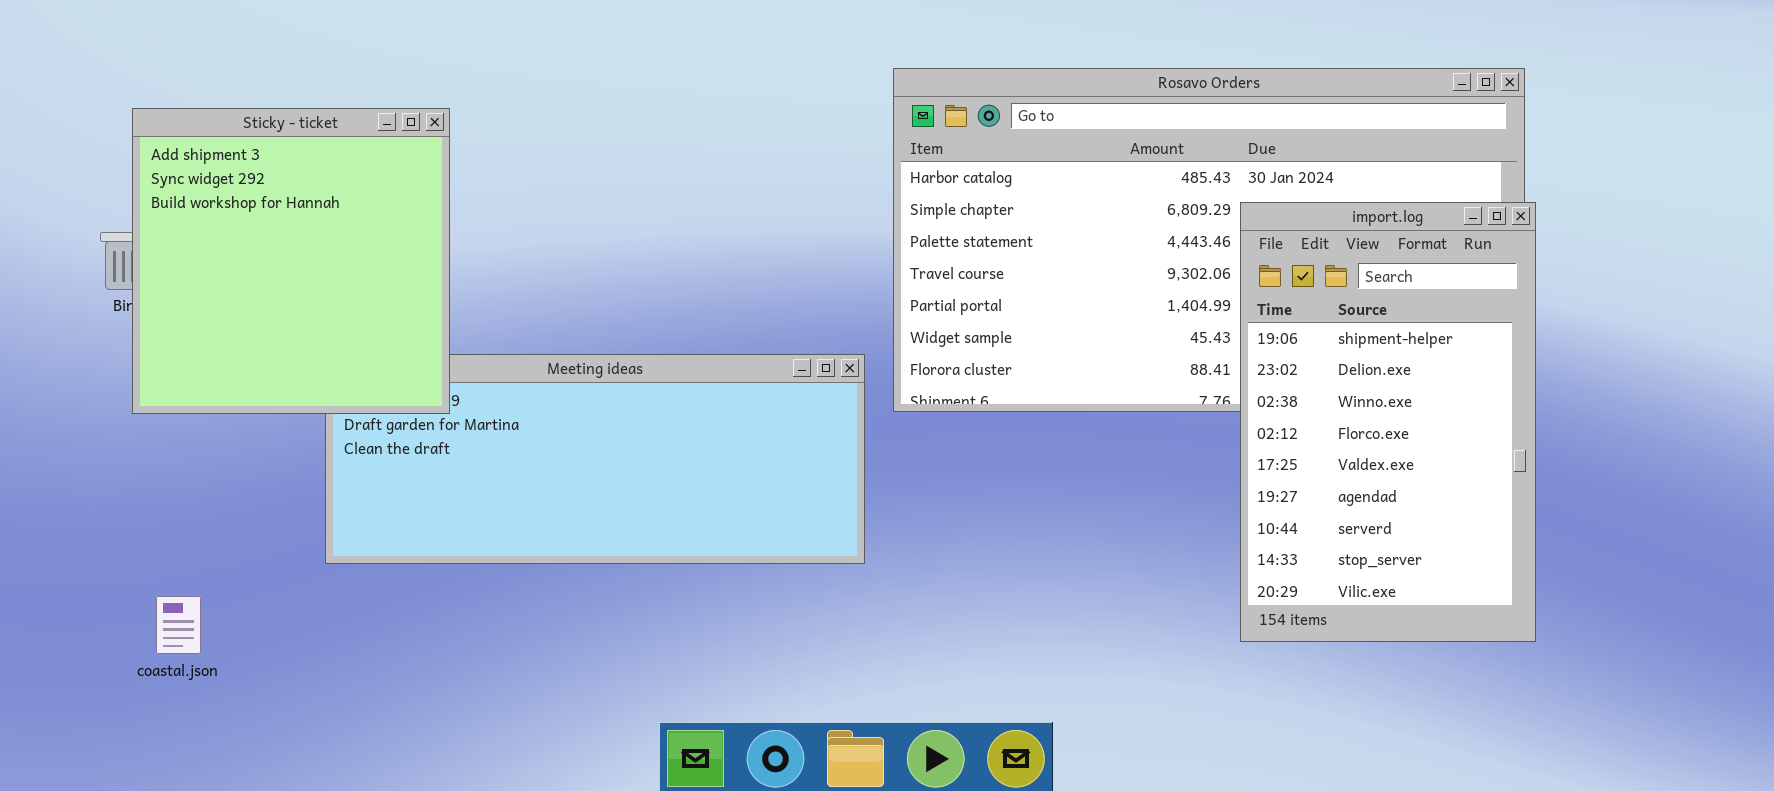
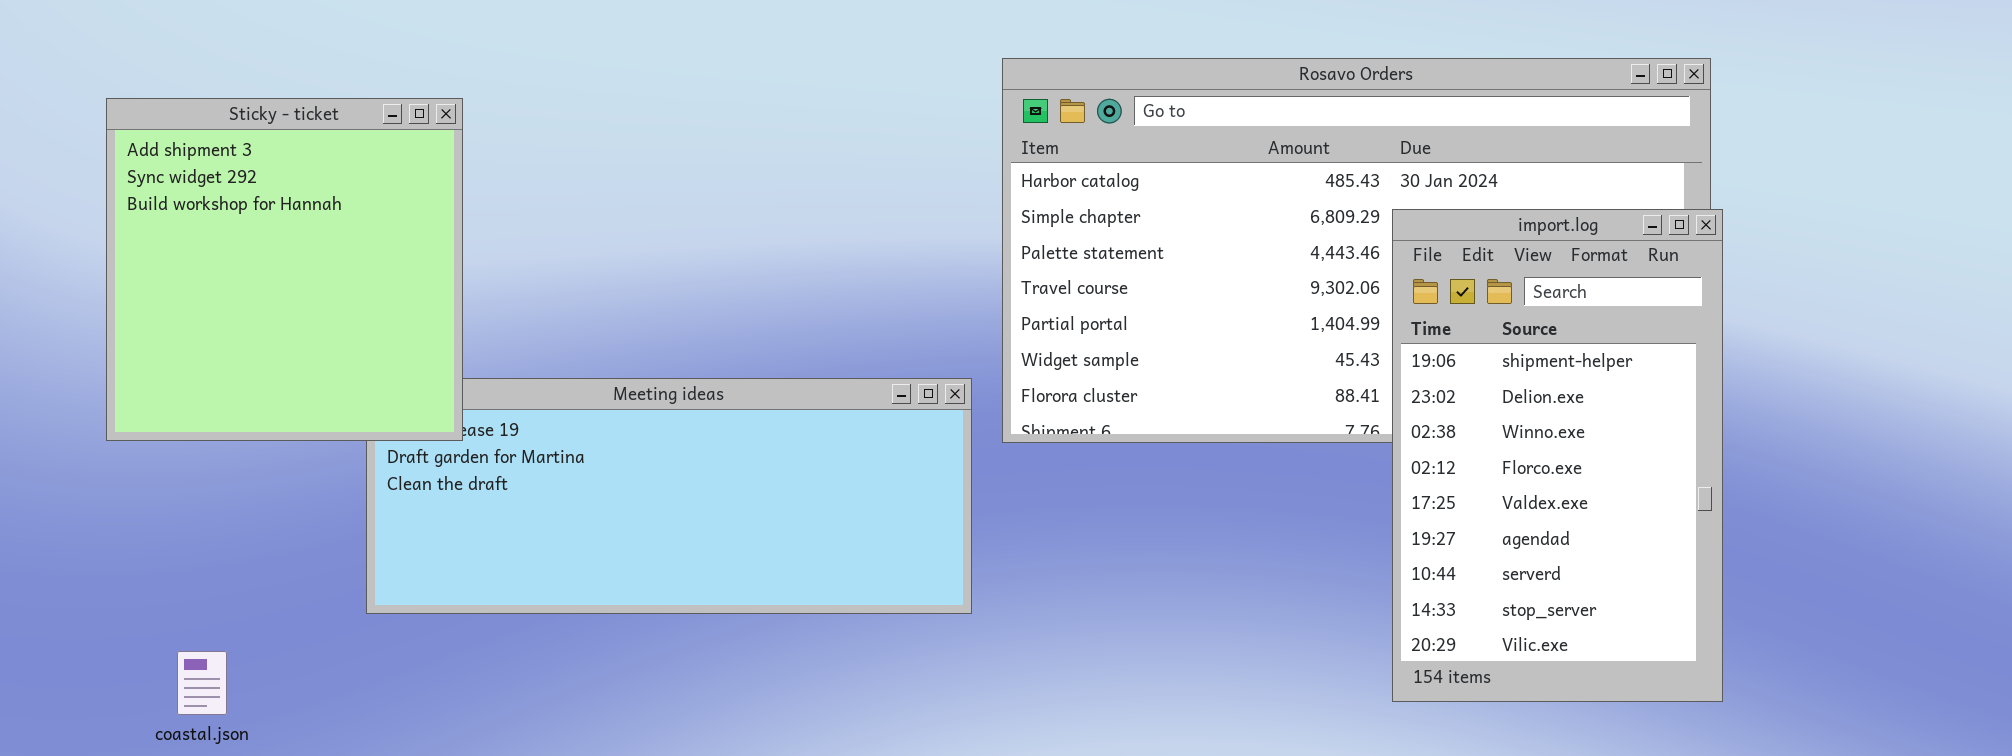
Sticky - ticket: [132,108,450,414] -> [106,98,463,441], moved

